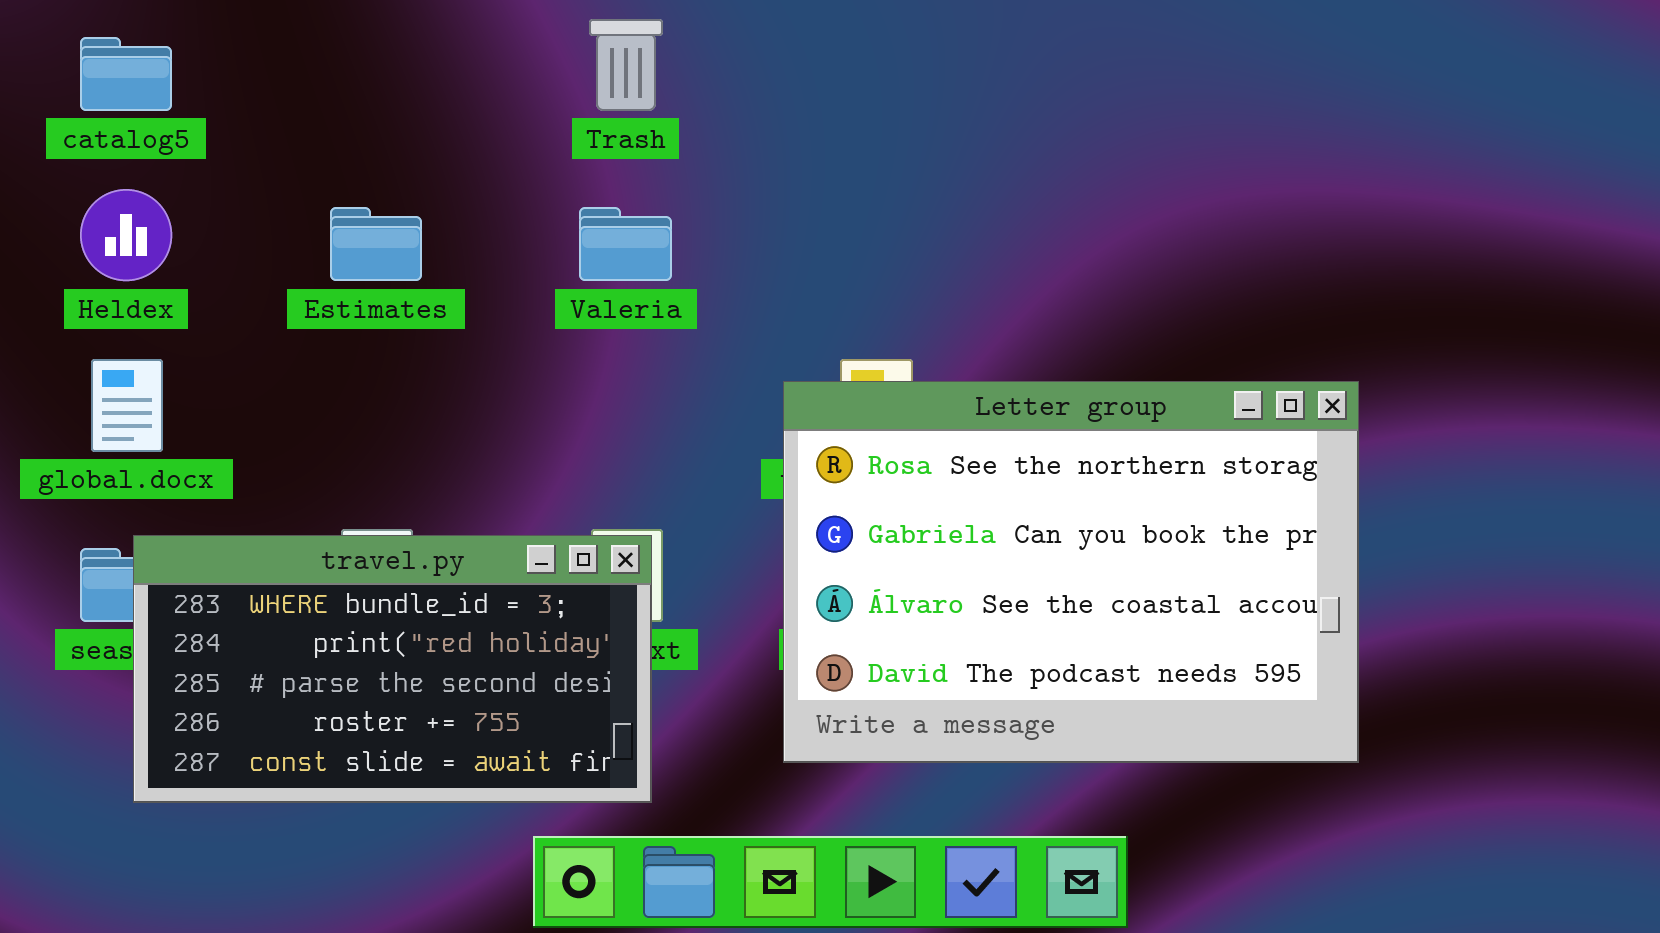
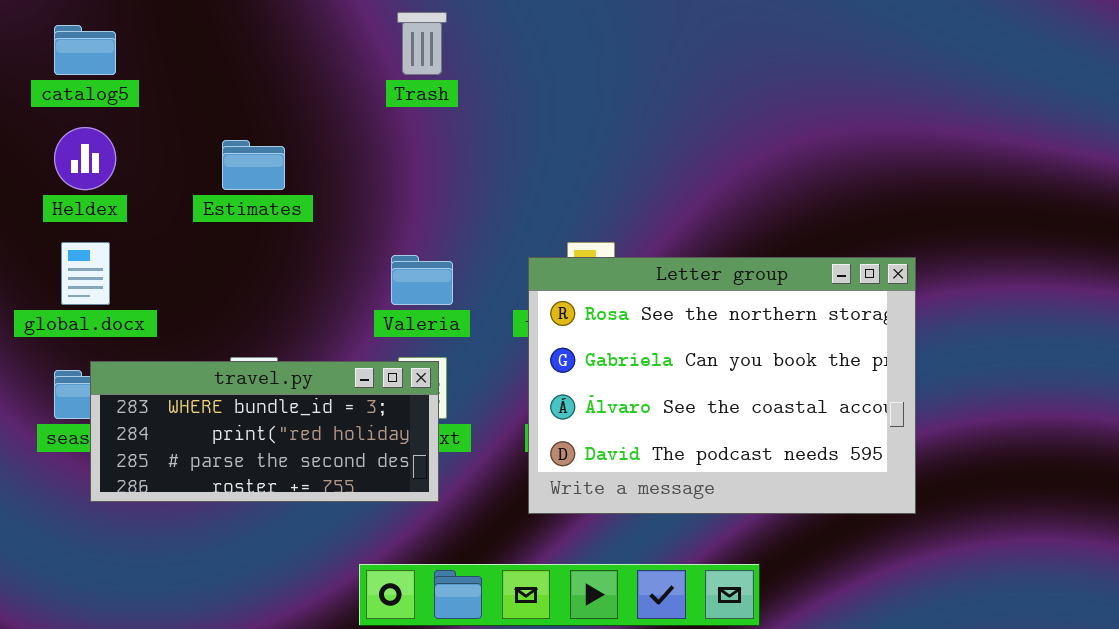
Valeria: [579,207,672,281] -> [391,255,453,305], moved
travel.py: [133,535,652,803] -> [90,361,439,502], resized

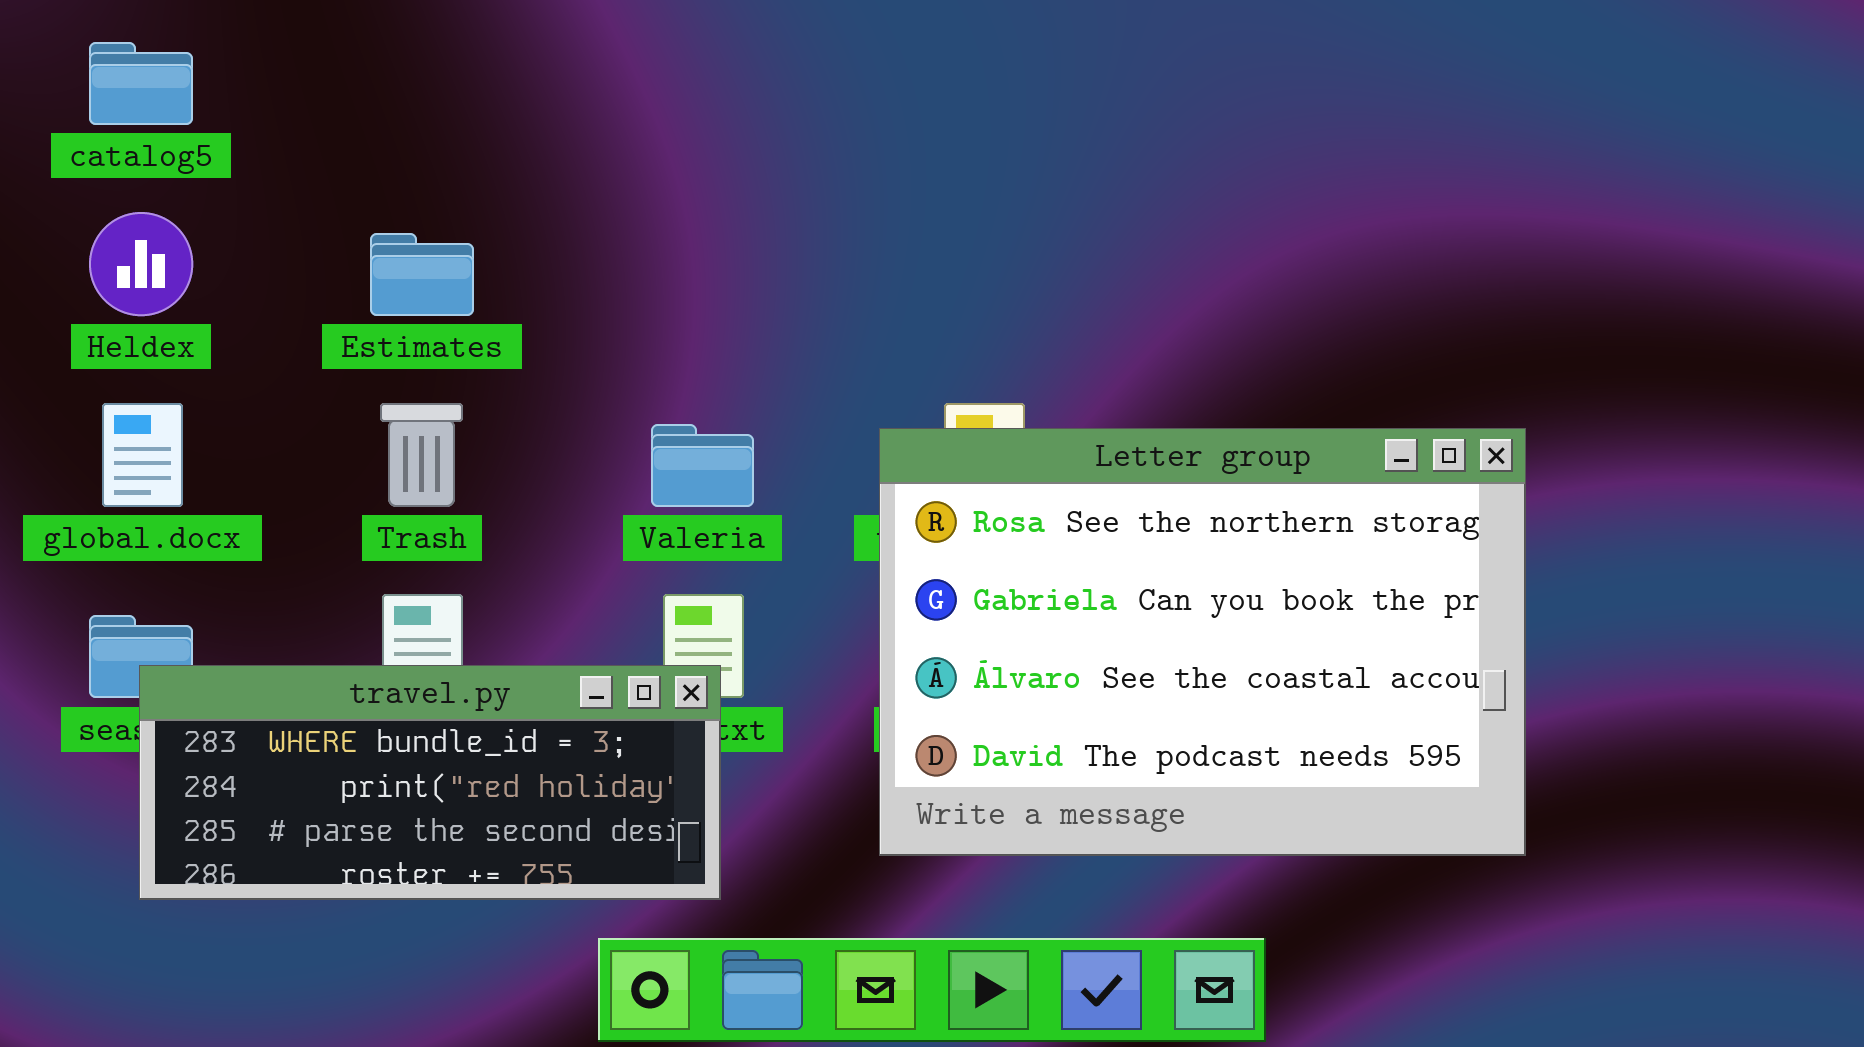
Trash: [397,12,447,75] -> [380,403,463,507], moved
travel.py: [90,361,439,502] -> [139,665,721,900], moved

